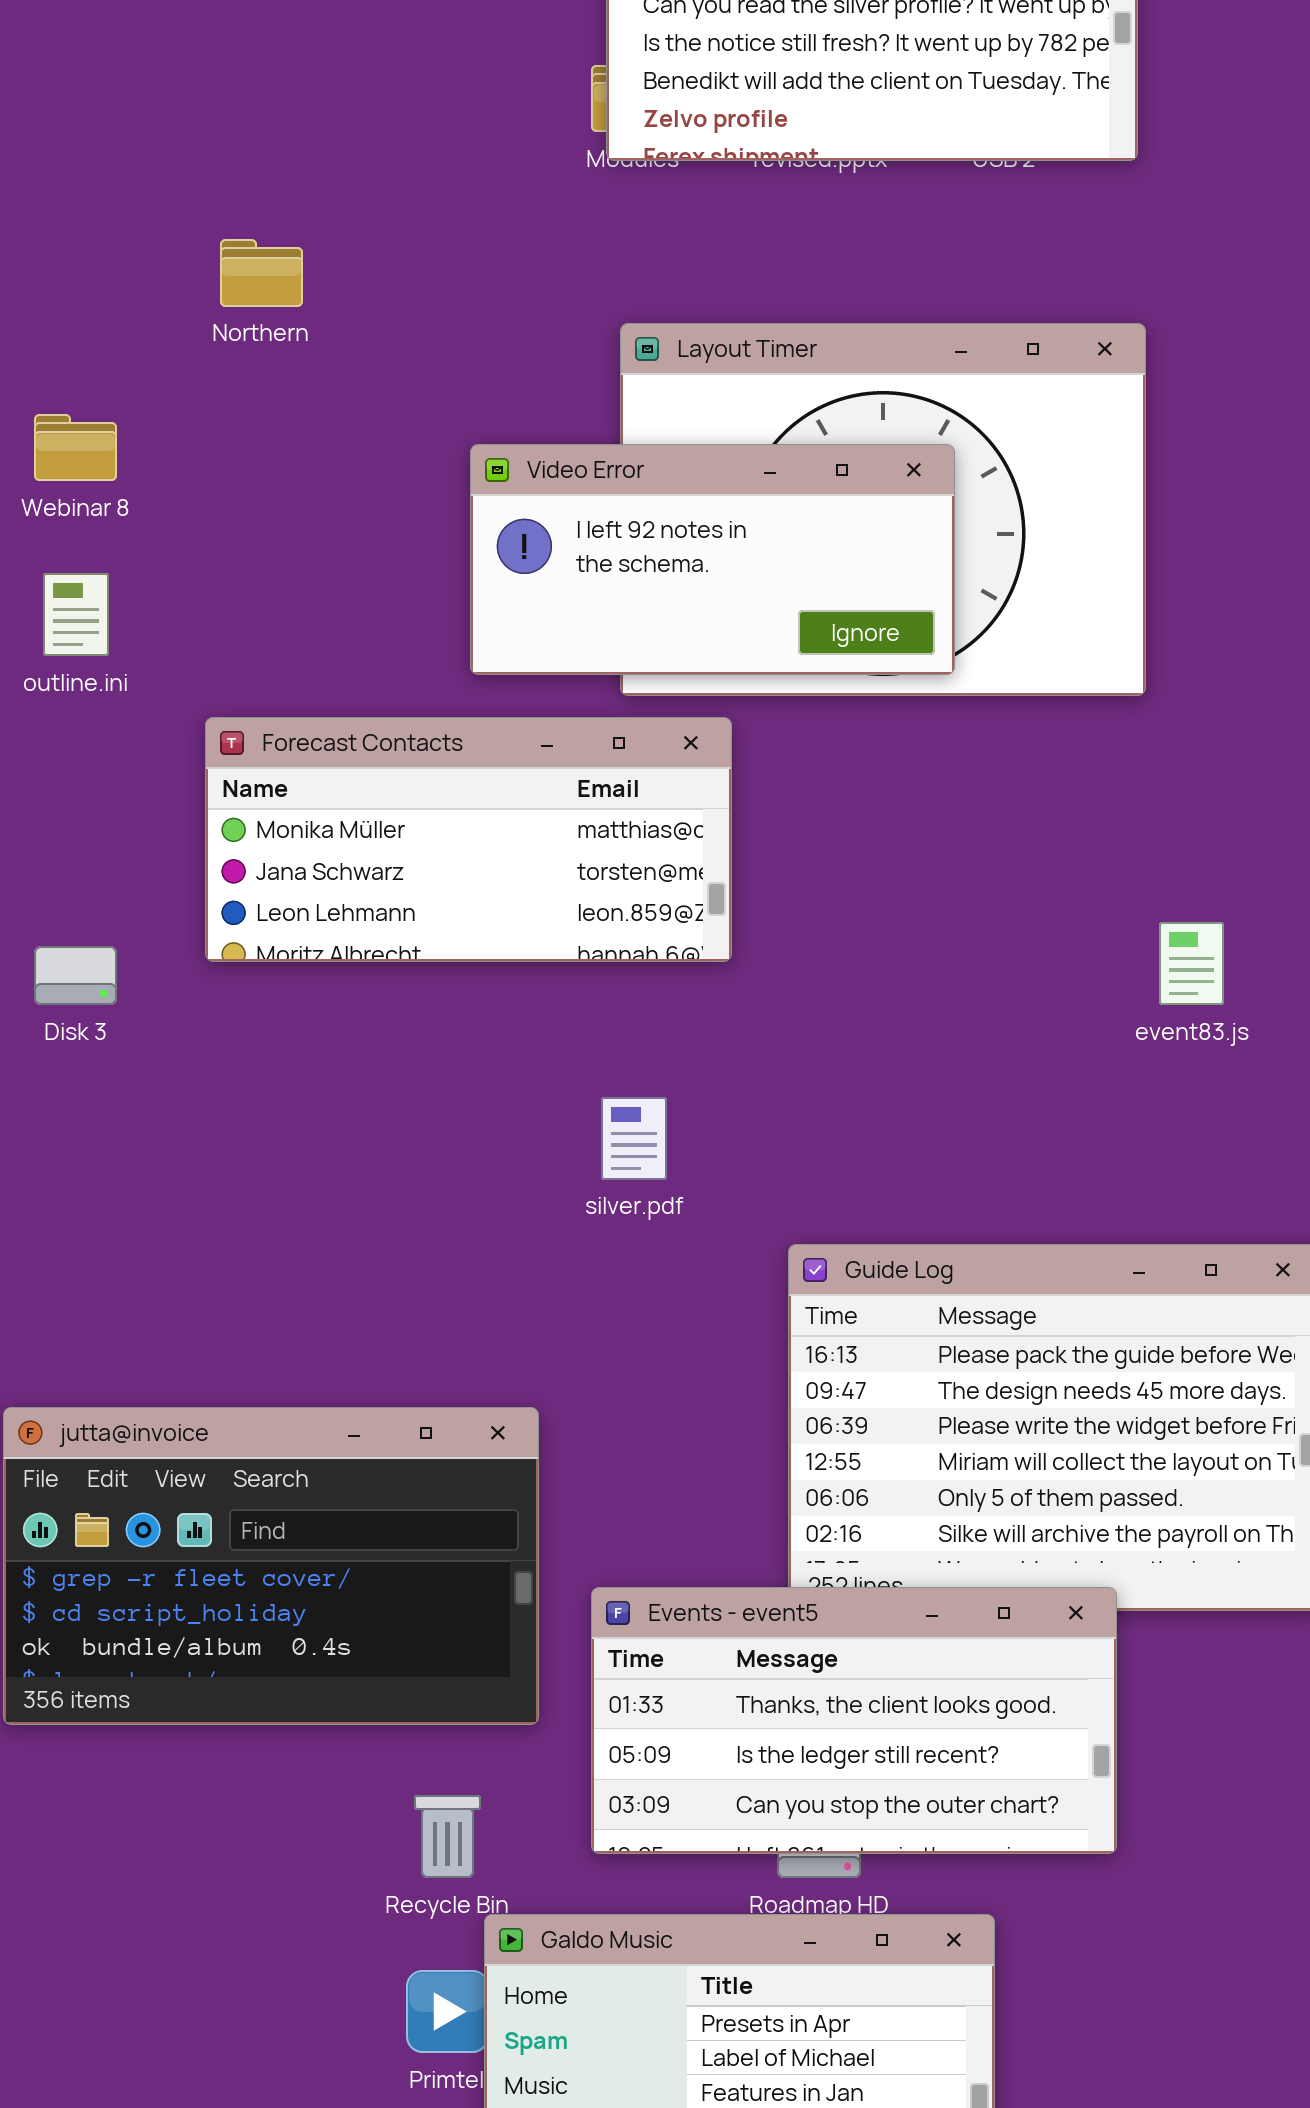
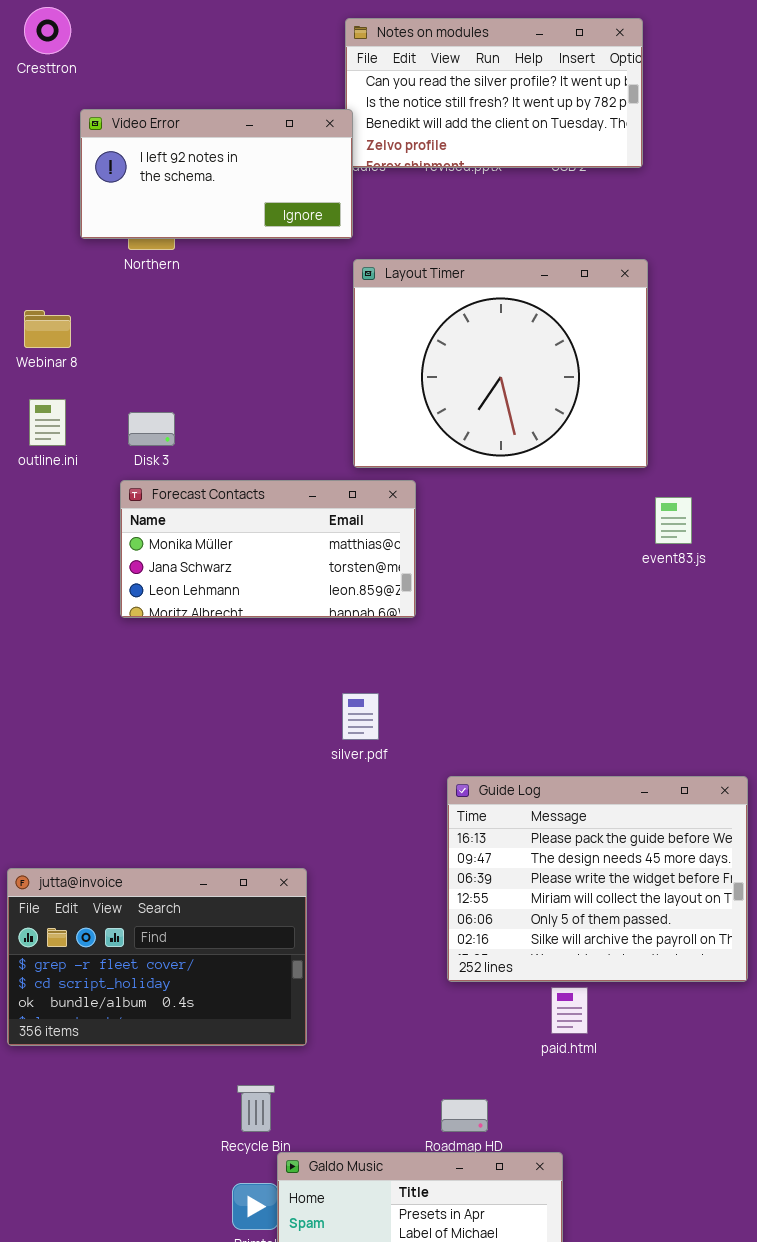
Video Error: [470,444,955,675] -> [80,109,353,239], moved
event83.js: [1159,922,1224,1005] -> [655,497,692,544], moved
Disk 3: [34,946,117,1005] -> [128,412,175,446], moved
Events - event5: [591,1587,1117,1854] -> none, closed

